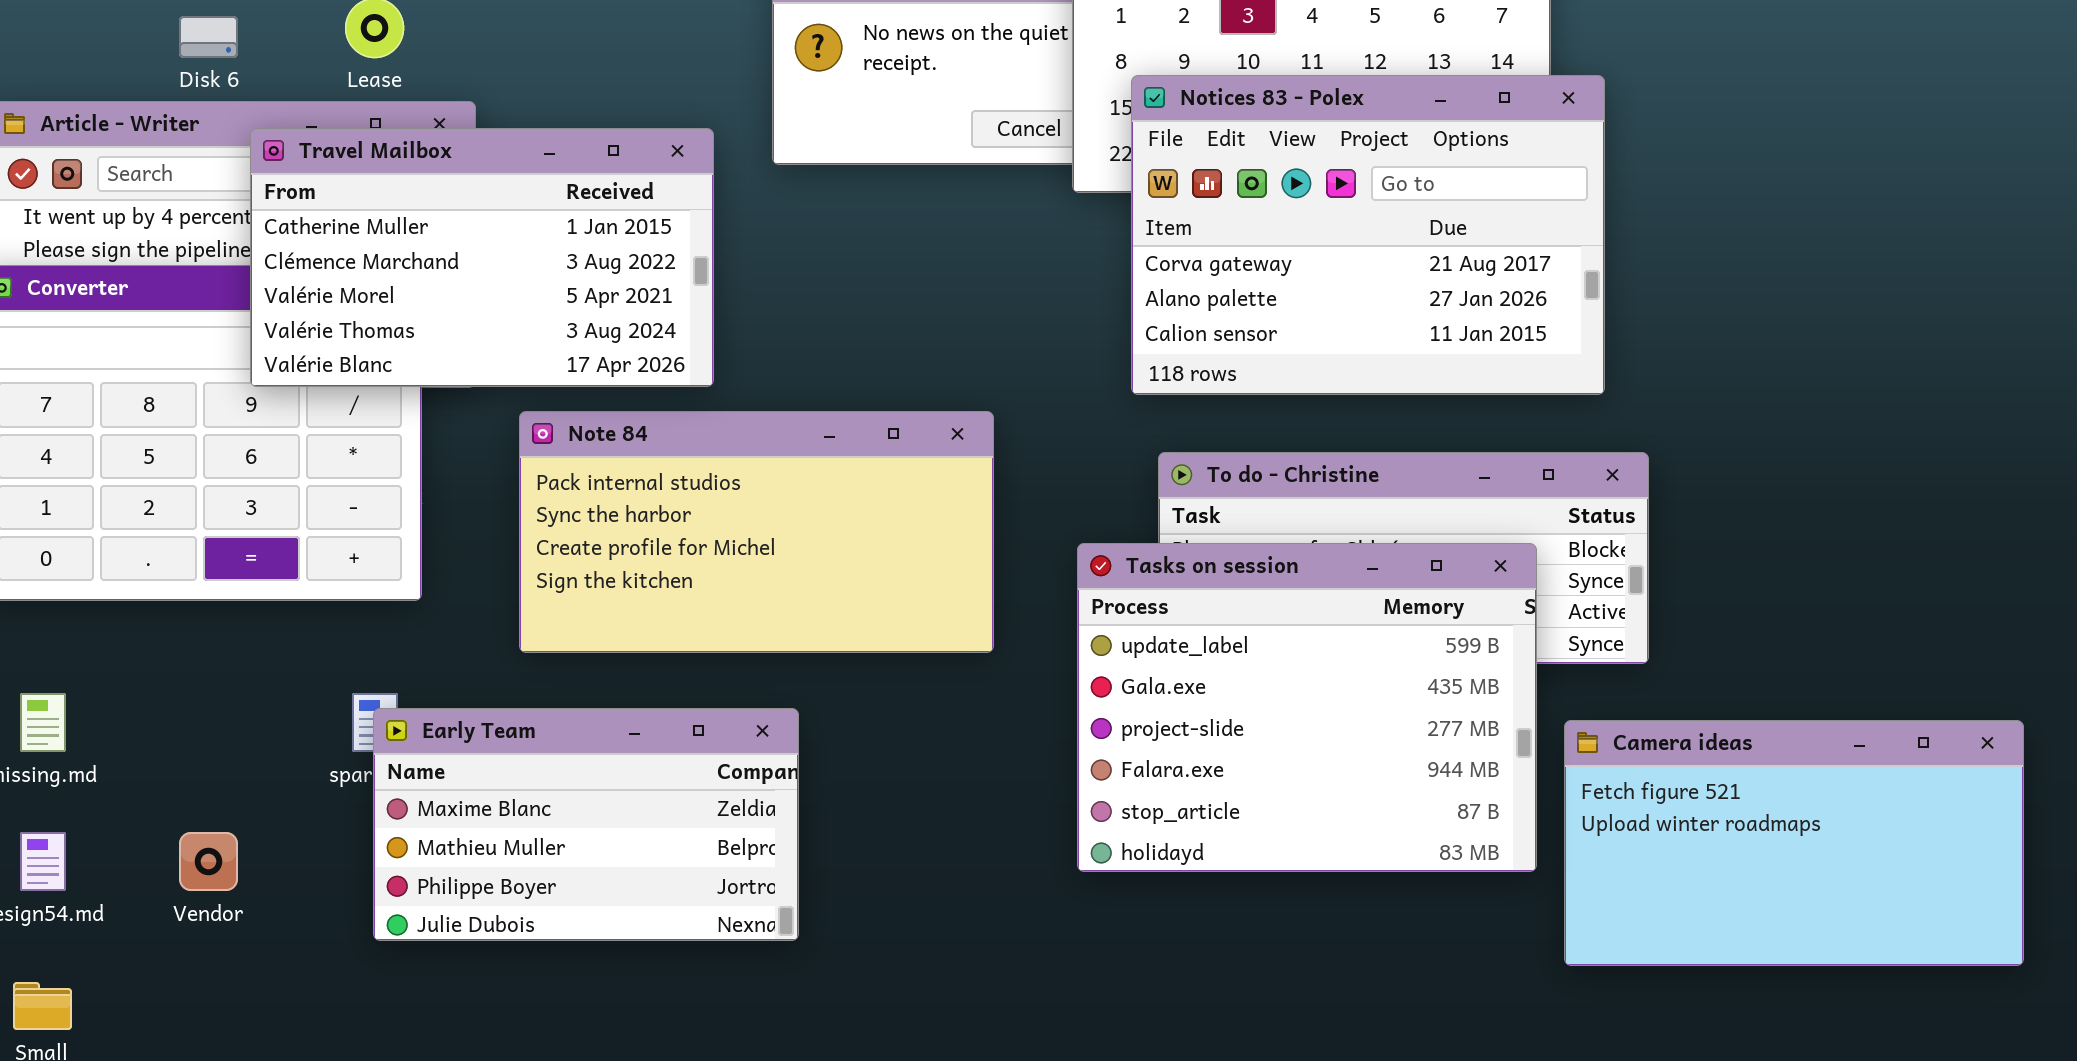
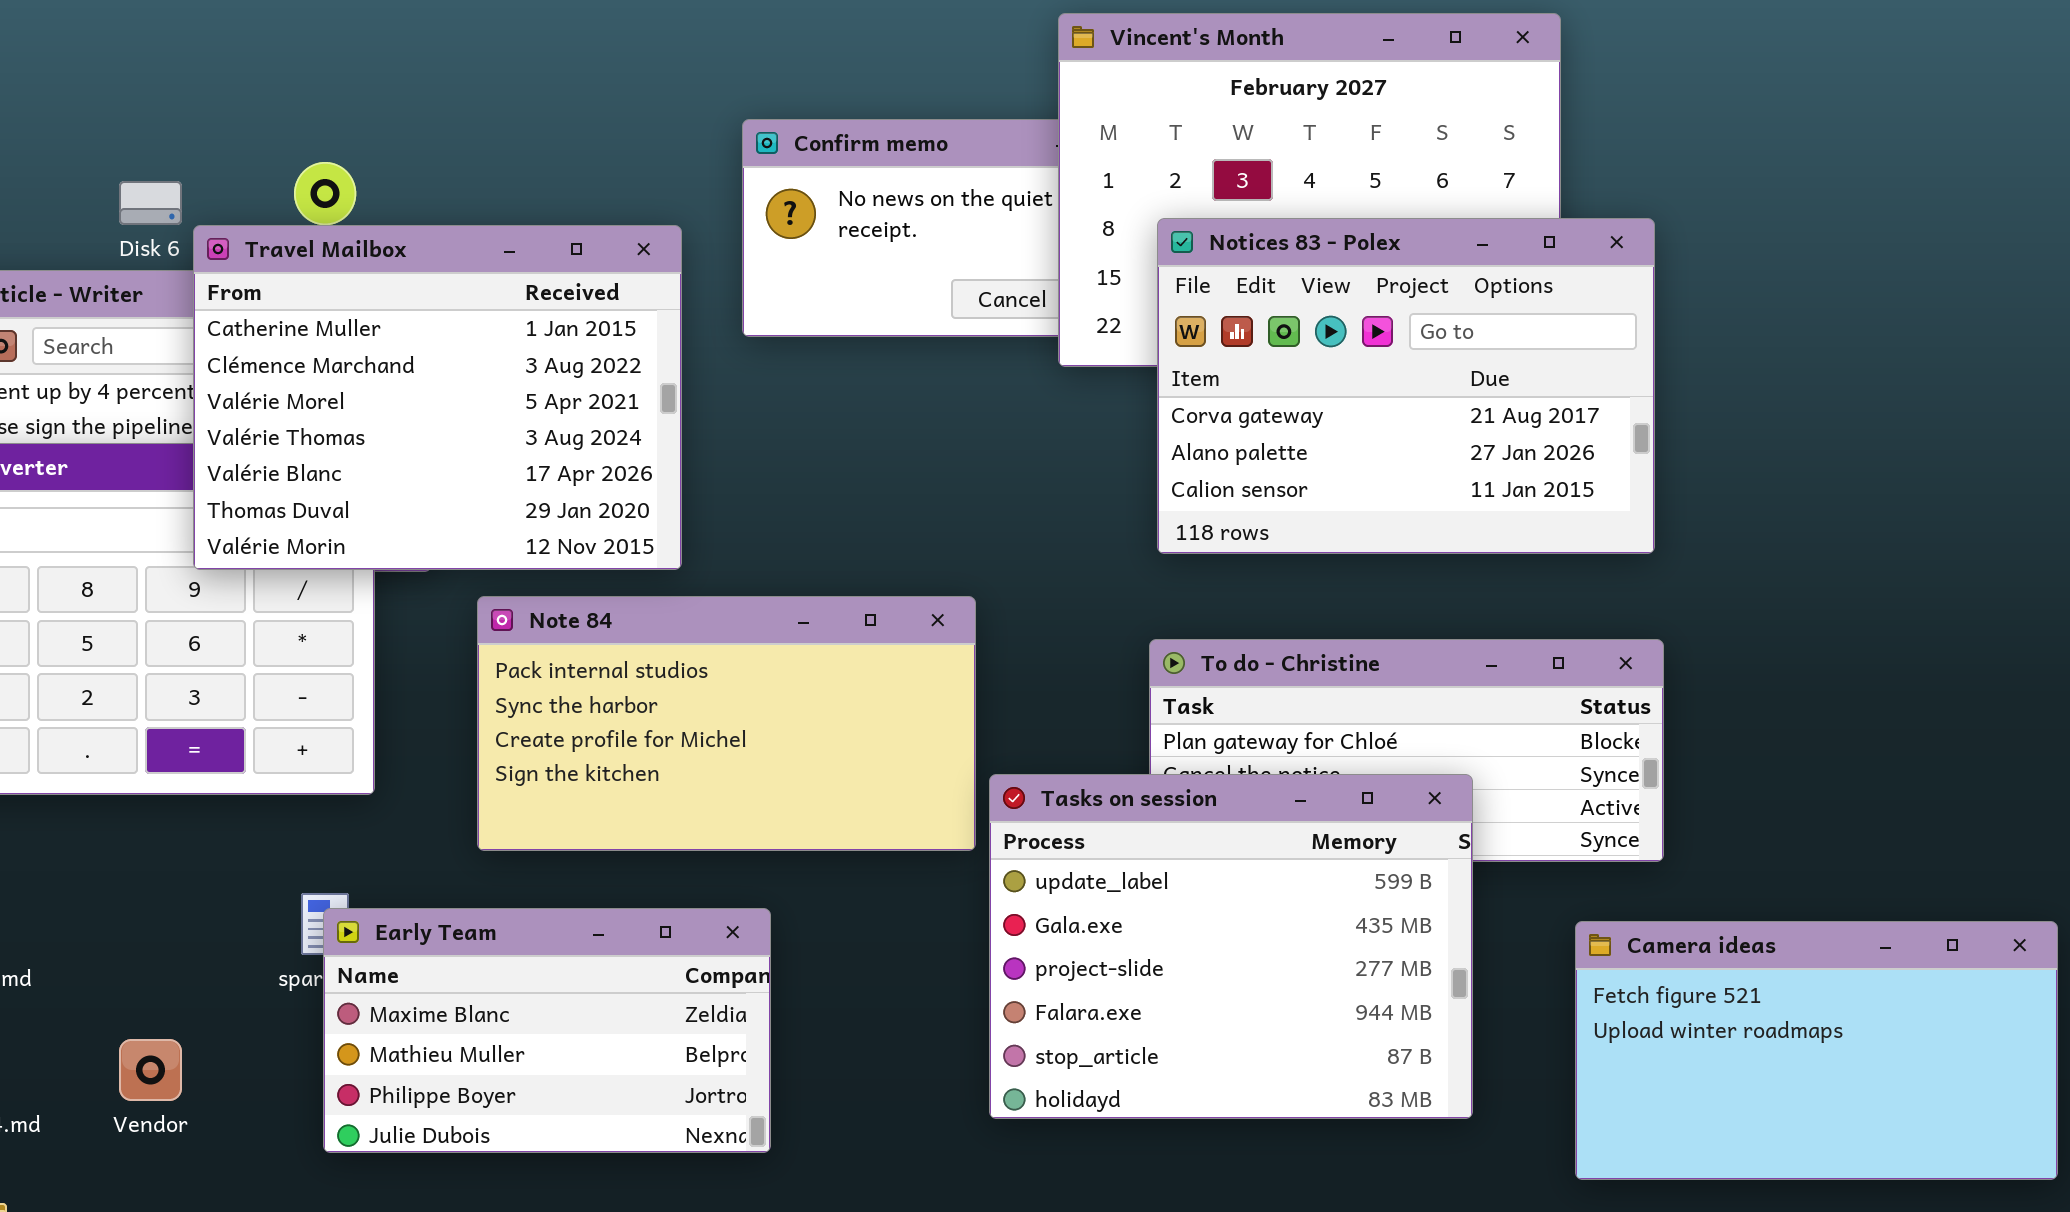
Notices 83 - Polex: [1131,75,1605,395] -> [1157,218,1655,554], moved
Travel Mailbox: [250,128,714,387] -> [193,225,682,570], resized
Tasks on session: [1077,543,1537,872] -> [989,774,1473,1119], moved

